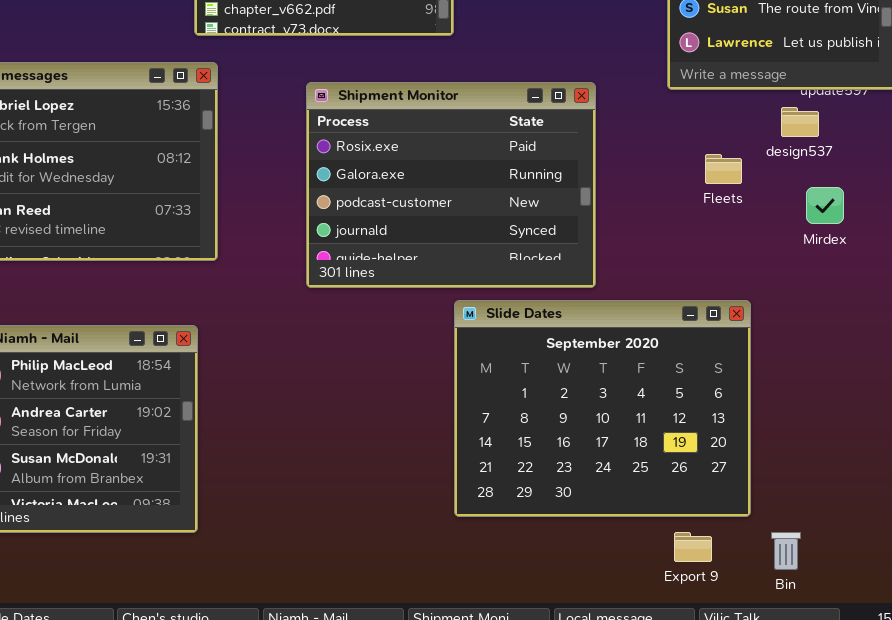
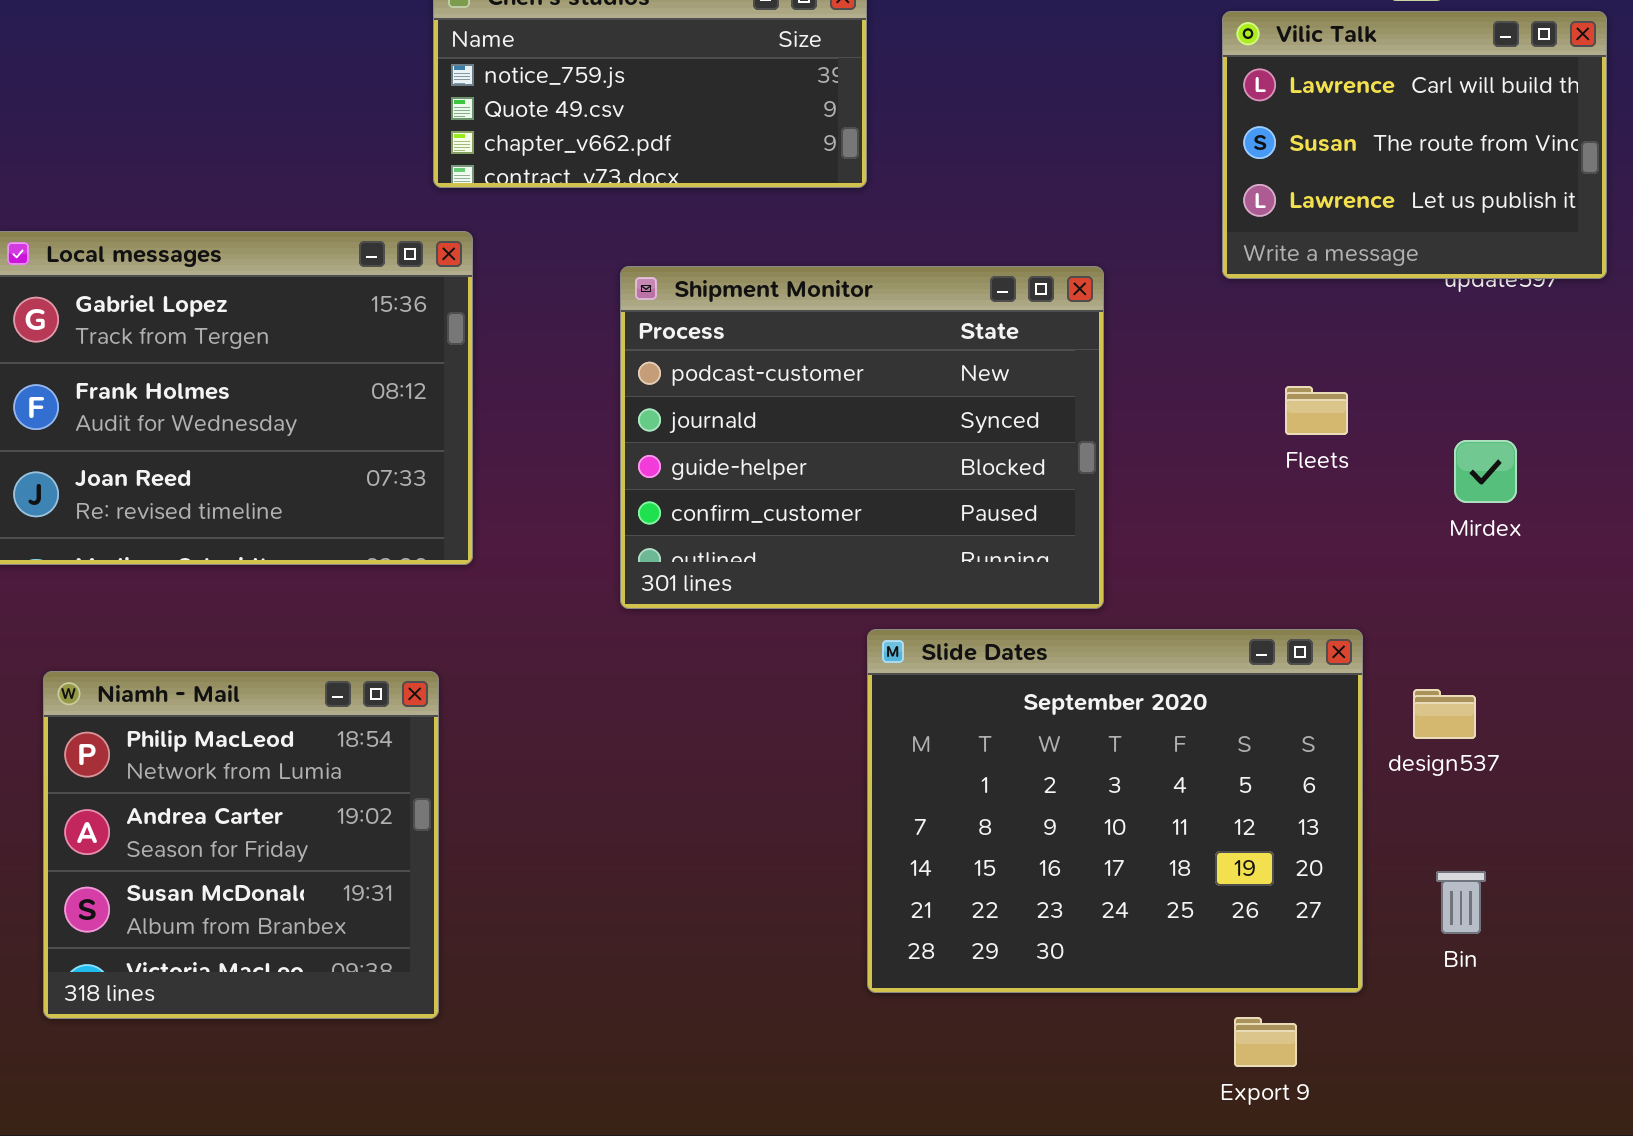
Shipment Monitor: [306,82,596,288] -> [620,266,1104,609], scrolled down 2 rows
design537: [781,107,819,137] -> [1413,689,1476,739], moved
Bin: [771,532,801,570] -> [1436,871,1486,934], moved

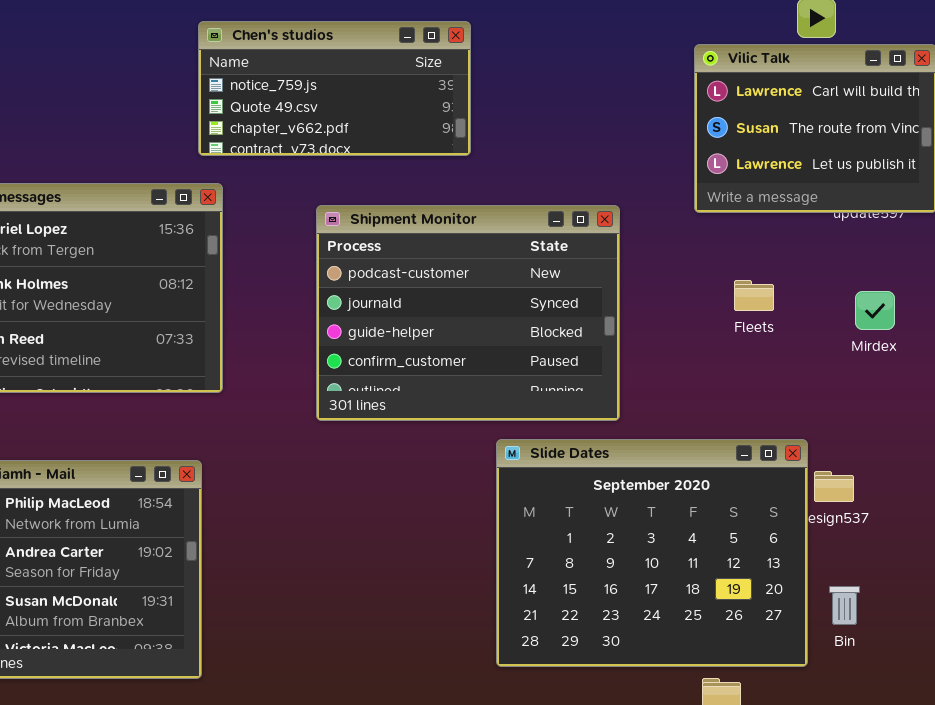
Mirdex: [1454,440,1517,503] -> [855,291,895,330], moved
Slide Dates: [867,629,1363,993] -> [496,439,808,667], moved

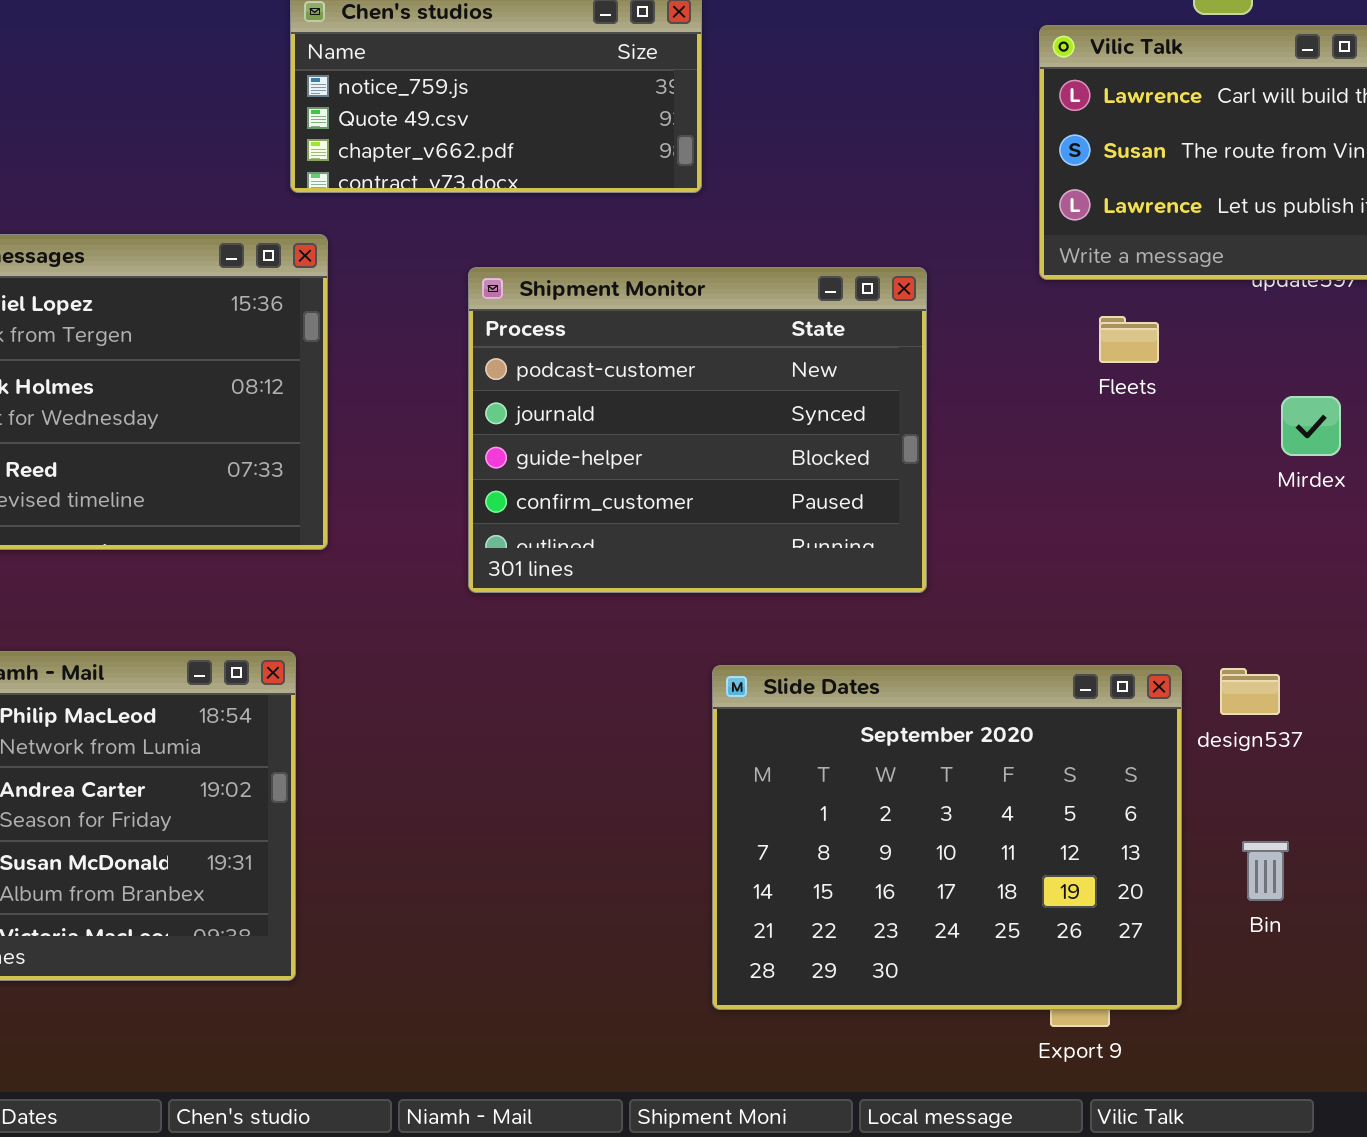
Fleets: [734,280,774,311] -> [1099,316,1159,363], moved
Slide Dates: [496,439,808,667] -> [712,665,1182,1010], moved

